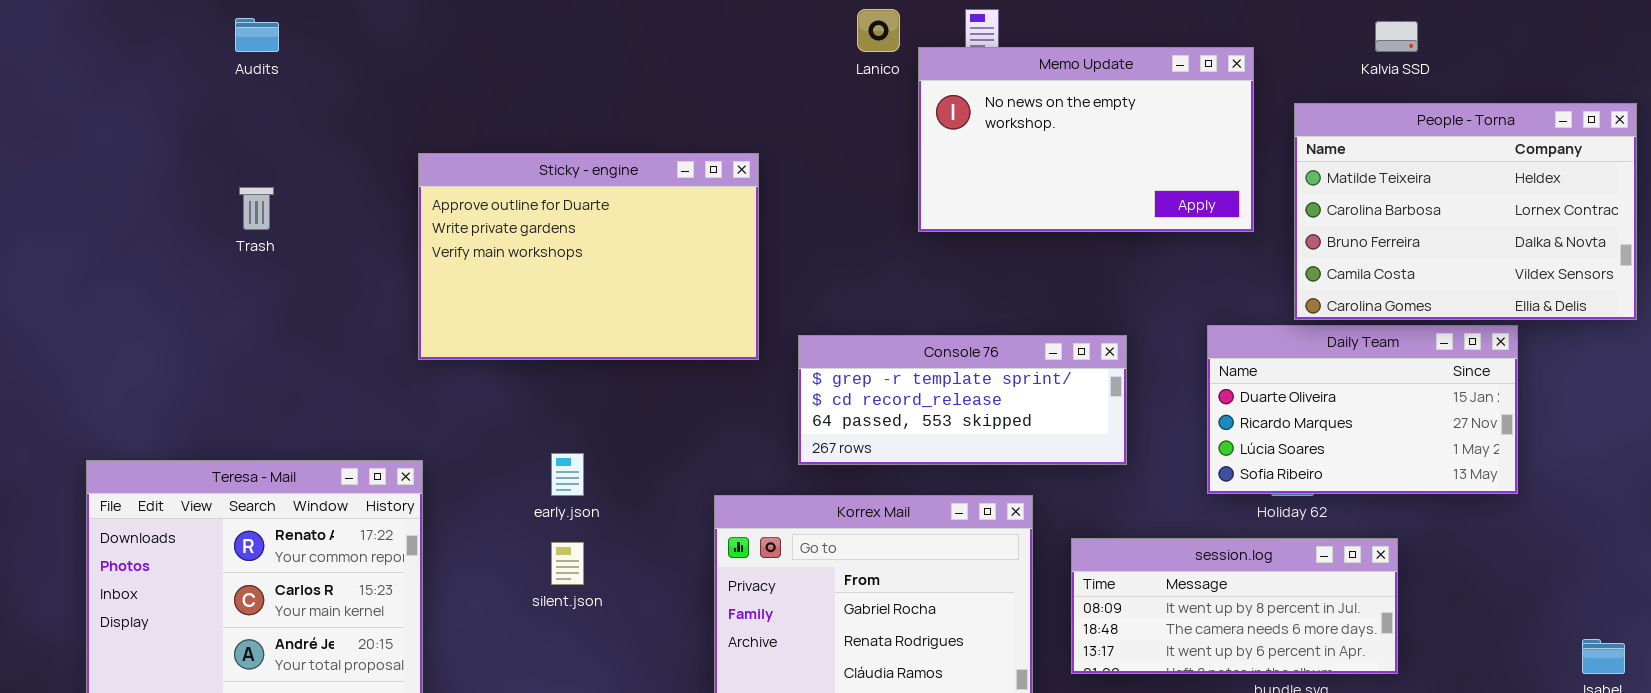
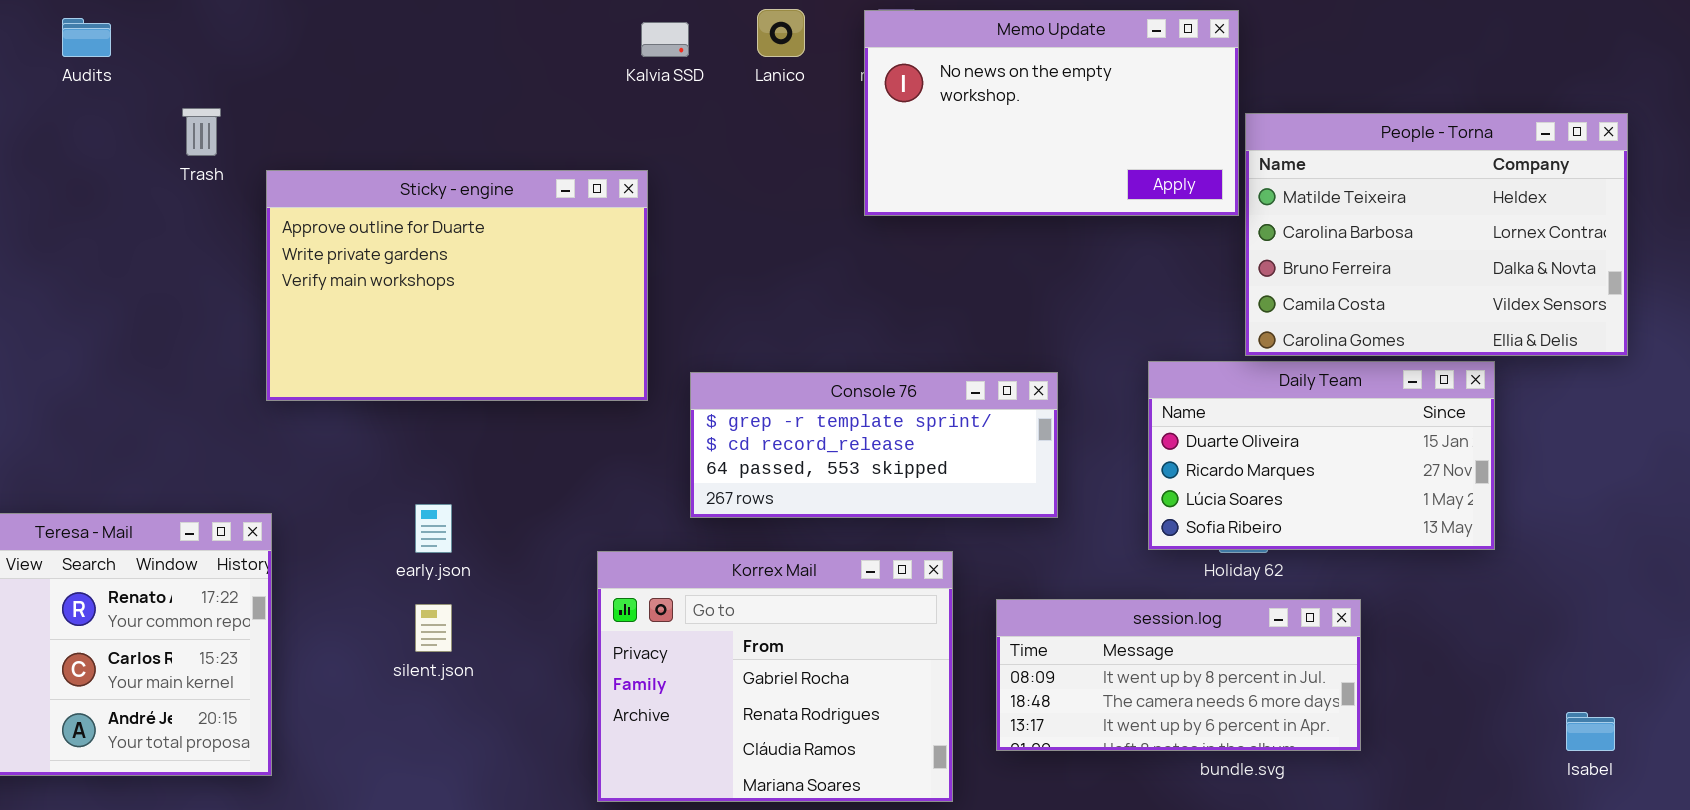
Kalvia SSD: [1375,21,1418,52] -> [641,22,689,57], moved
Memo Update: [918,47,1254,232] -> [864,10,1239,216], moved
Trash: [239,187,274,230] -> [182,108,221,156], moved

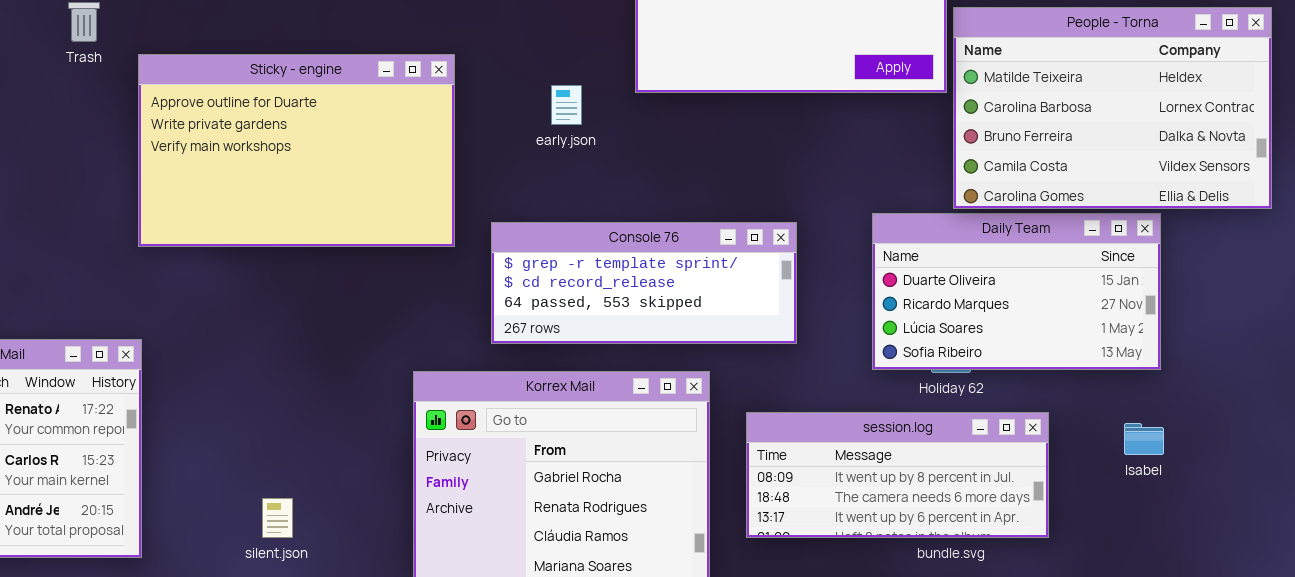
early.json: [415,504,452,553] -> [551,85,582,125], moved
silent.json: [415,604,452,652] -> [262,498,293,538], moved
Isabel: [1566,712,1615,751] -> [1124,423,1164,455], moved

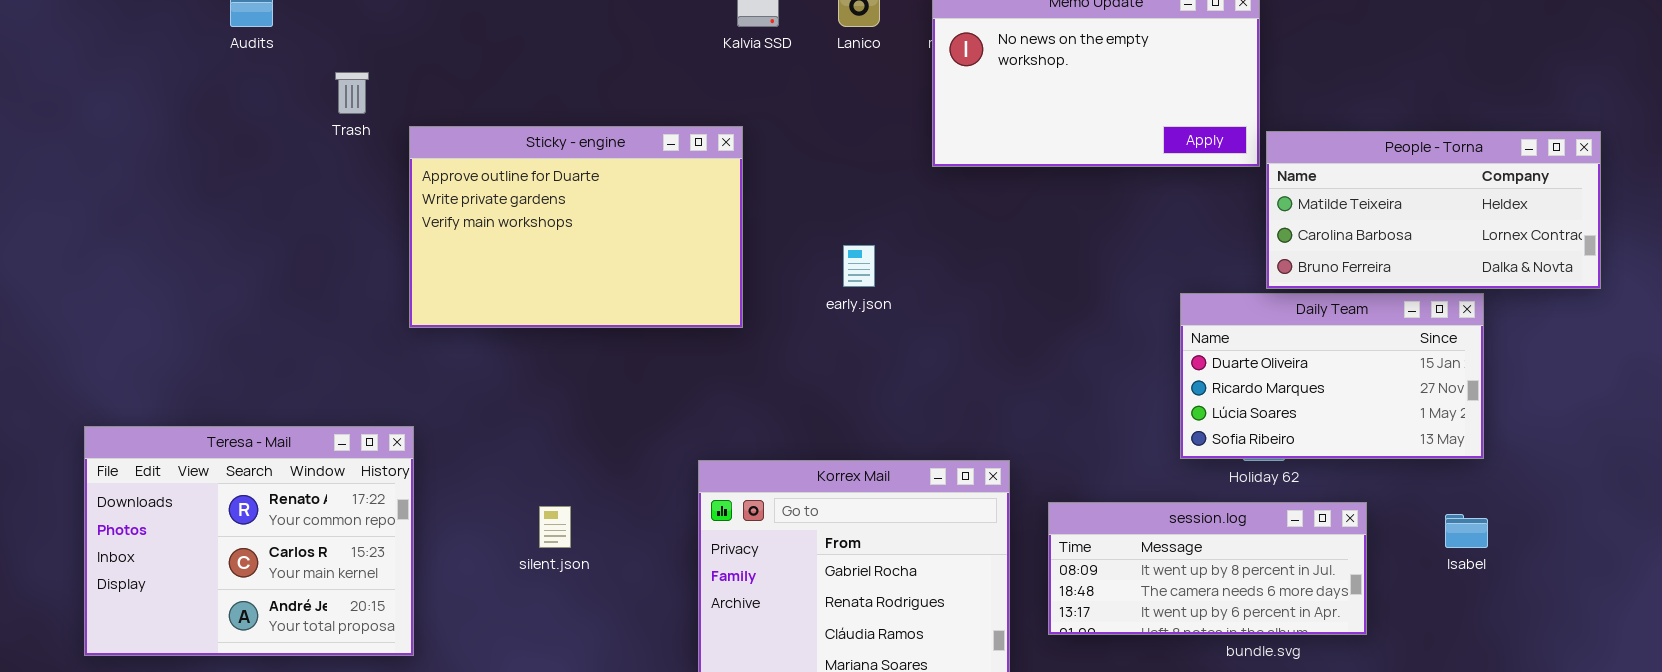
People - Torna: [953,7,1272,209] -> [1266,131,1601,289], resized
early.json: [551,85,582,125] -> [843,245,875,287], moved
Console 76: [491,222,797,344] -> none, closed
silent.json: [262,498,293,538] -> [539,506,571,548], moved

